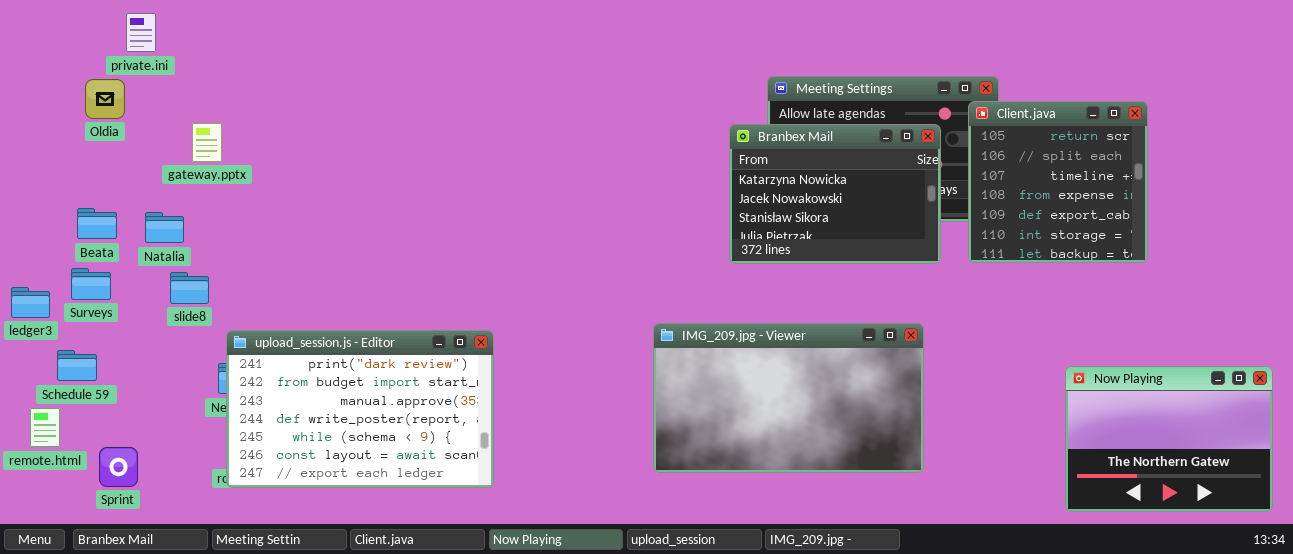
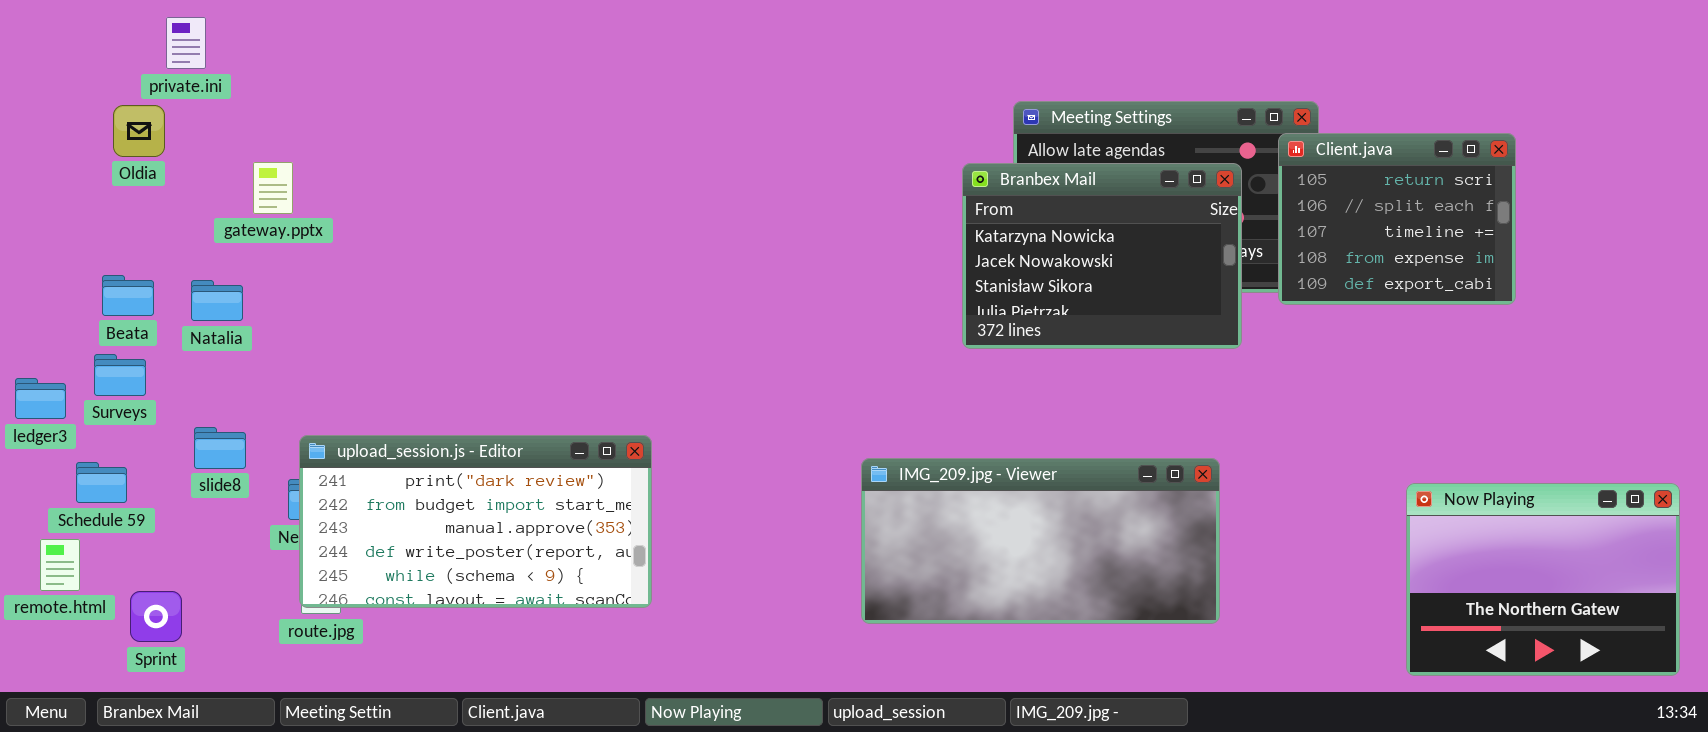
Client.java: [968,101,1148,263] -> [1278,133,1516,305], resized
slide8: [170,272,209,304] -> [194,427,246,469], moved
IMG_209.jpg - Viewer: [653,323,924,473] -> [861,458,1220,624], resized
upload_session.js - Editor: [226,330,494,488] -> [299,435,652,608], resized

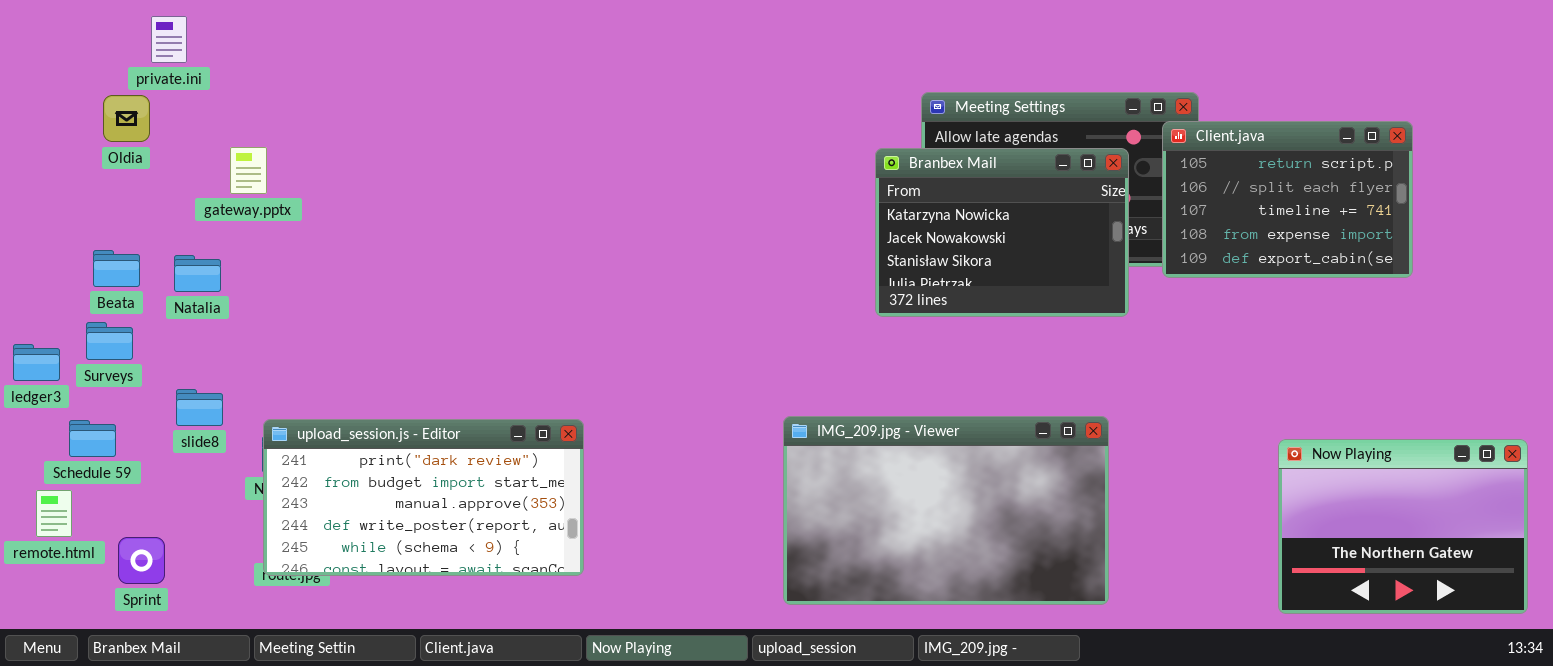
Client.java: [1278,133,1516,305] -> [1162,121,1413,278], resized
upload_session.js - Editor: [299,435,652,608] -> [263,419,584,576], moved
IMG_209.jpg - Viewer: [861,458,1220,624] -> [783,416,1109,605], resized

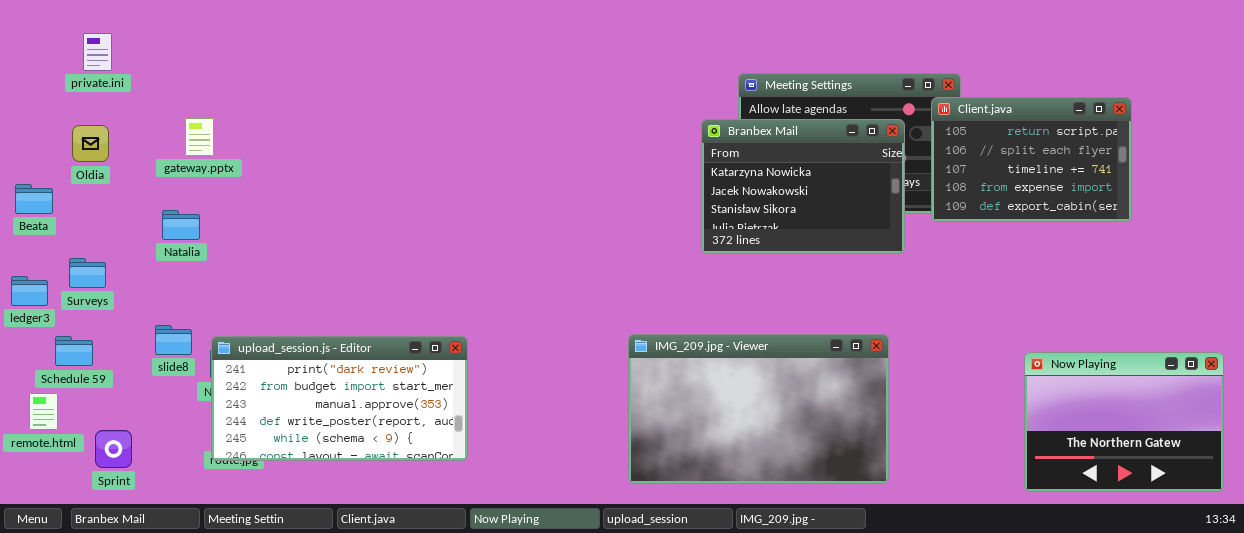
private.ini: [151,16,187,63] -> [83,33,112,71], moved
Oldia: [103,95,150,142] -> [72,125,109,162], moved
Beata: [93,250,140,287] -> [15,184,53,214], moved
Natalia: [174,255,221,292] -> [162,210,200,240], moved
slide8: [176,389,223,426] -> [155,325,192,355], moved

